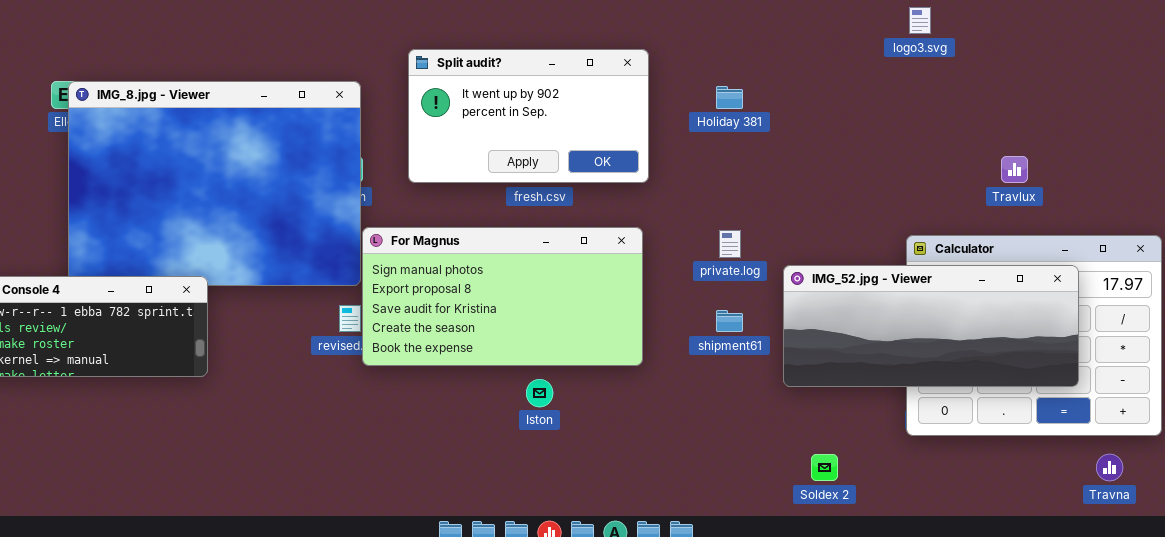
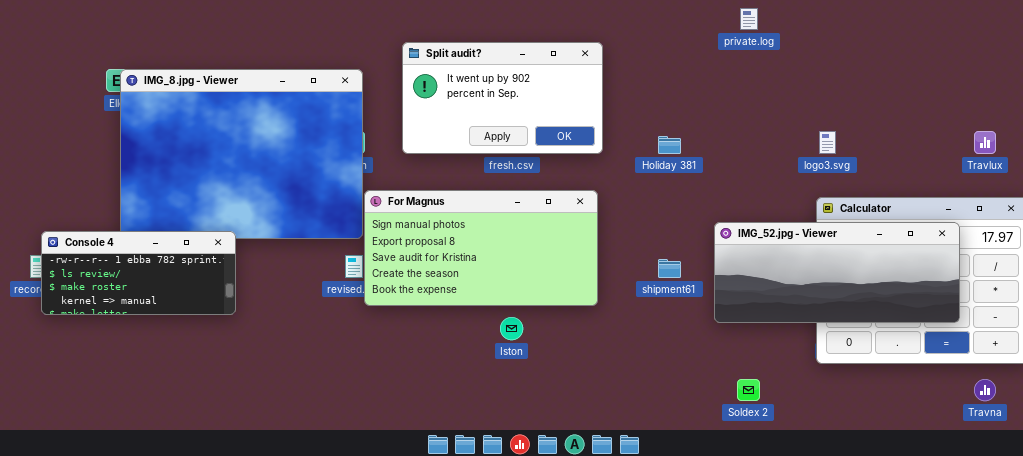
logo3.svg: [909,7,931,34] -> [819,131,836,154], moved
Holiday 381: [716,86,743,109] -> [658,136,681,154], moved
Travlux: [1001,156,1028,183] -> [974,131,996,154], moved
private.log: [719,230,741,258] -> [740,8,758,30], moved

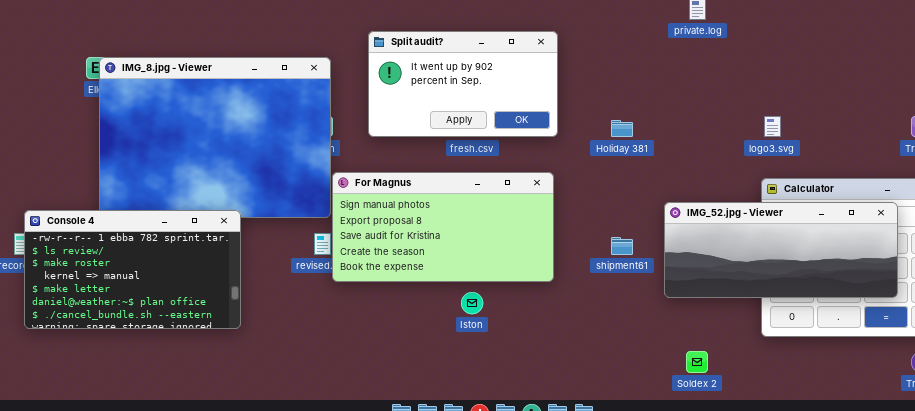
Console 4: [41,231,236,315] -> [24,210,241,329], resized

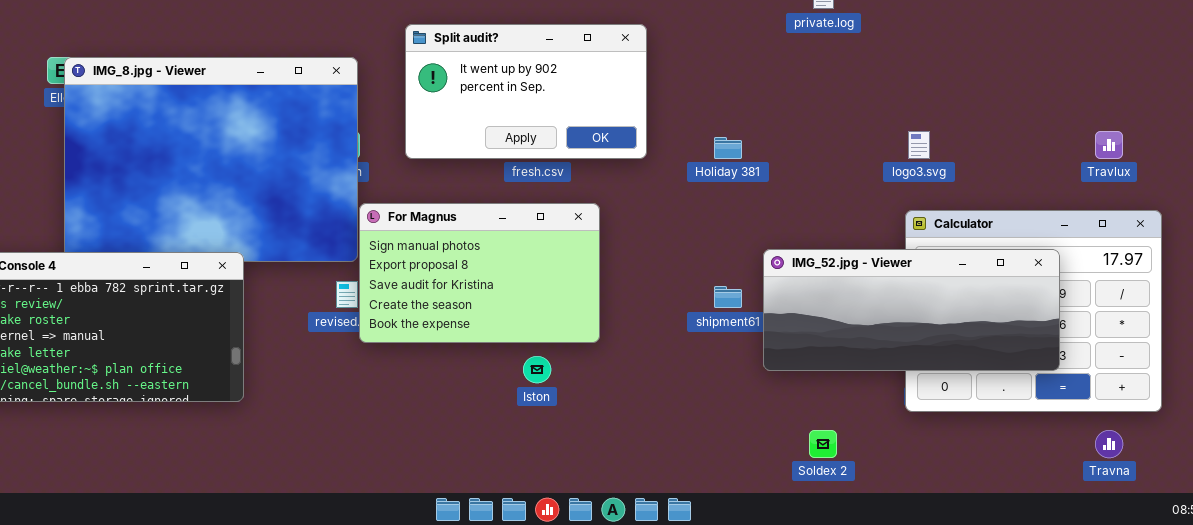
For Magnus: [332,172,554,282] -> [359,203,600,343], resized
IMG_52.jpg - Viewer: [664,202,898,298] -> [763,249,1060,371], moved

